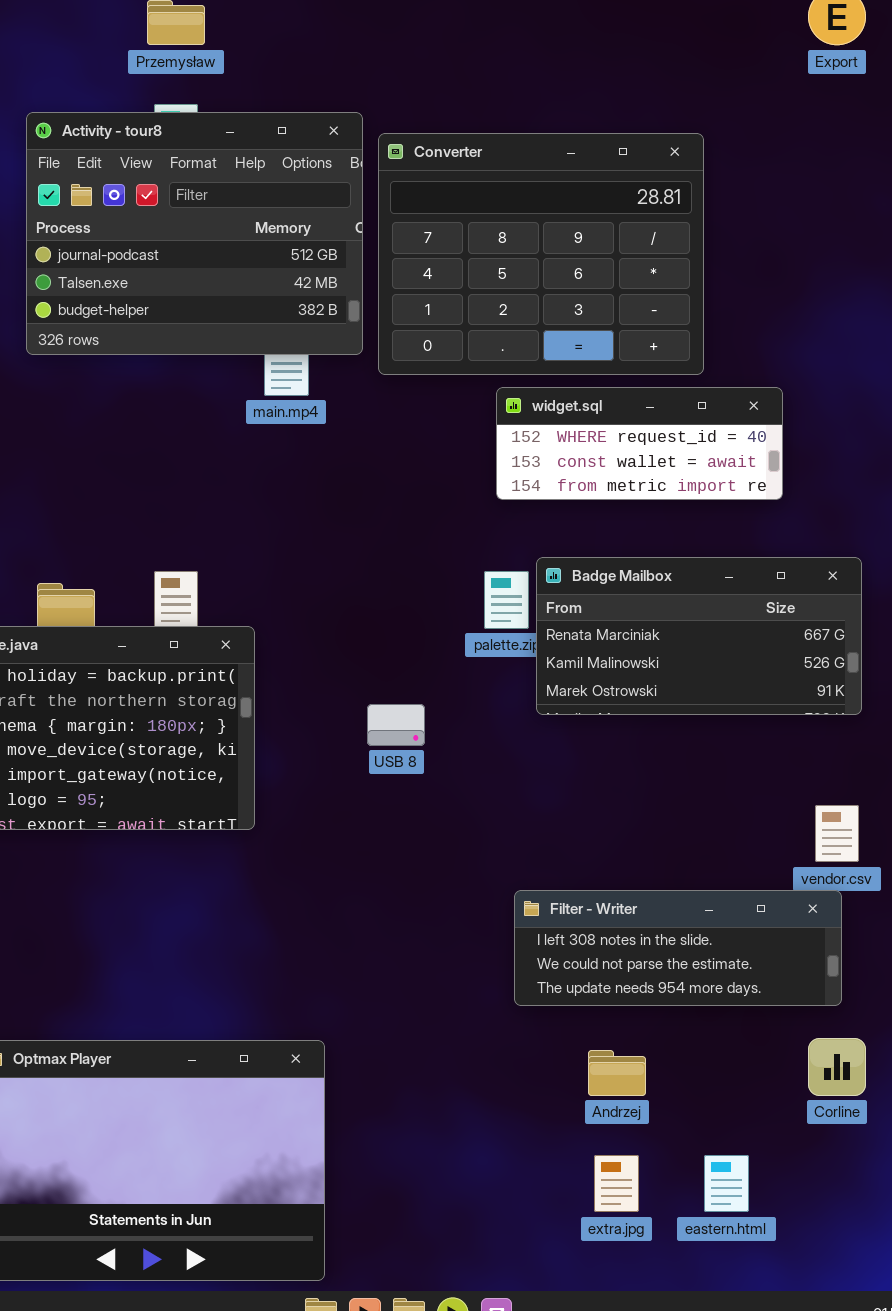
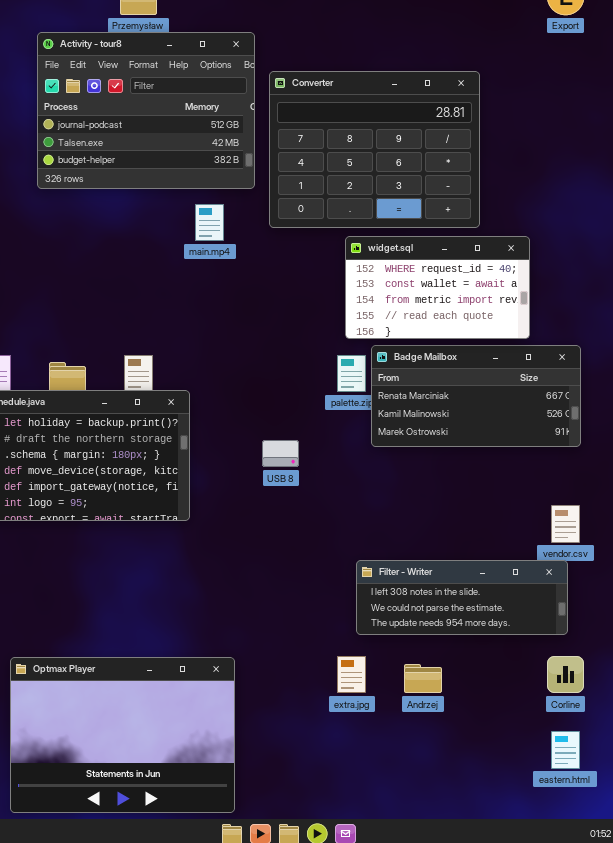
Activity - tour8: [26,112,363,355] -> [37,32,255,189], moved
widget.sql: [496,387,783,500] -> [345,236,530,339], resized
extra.jpg: [594,1155,639,1212] -> [337,656,366,693], moved
eastern.html: [704,1155,749,1212] -> [551,731,580,769], moved

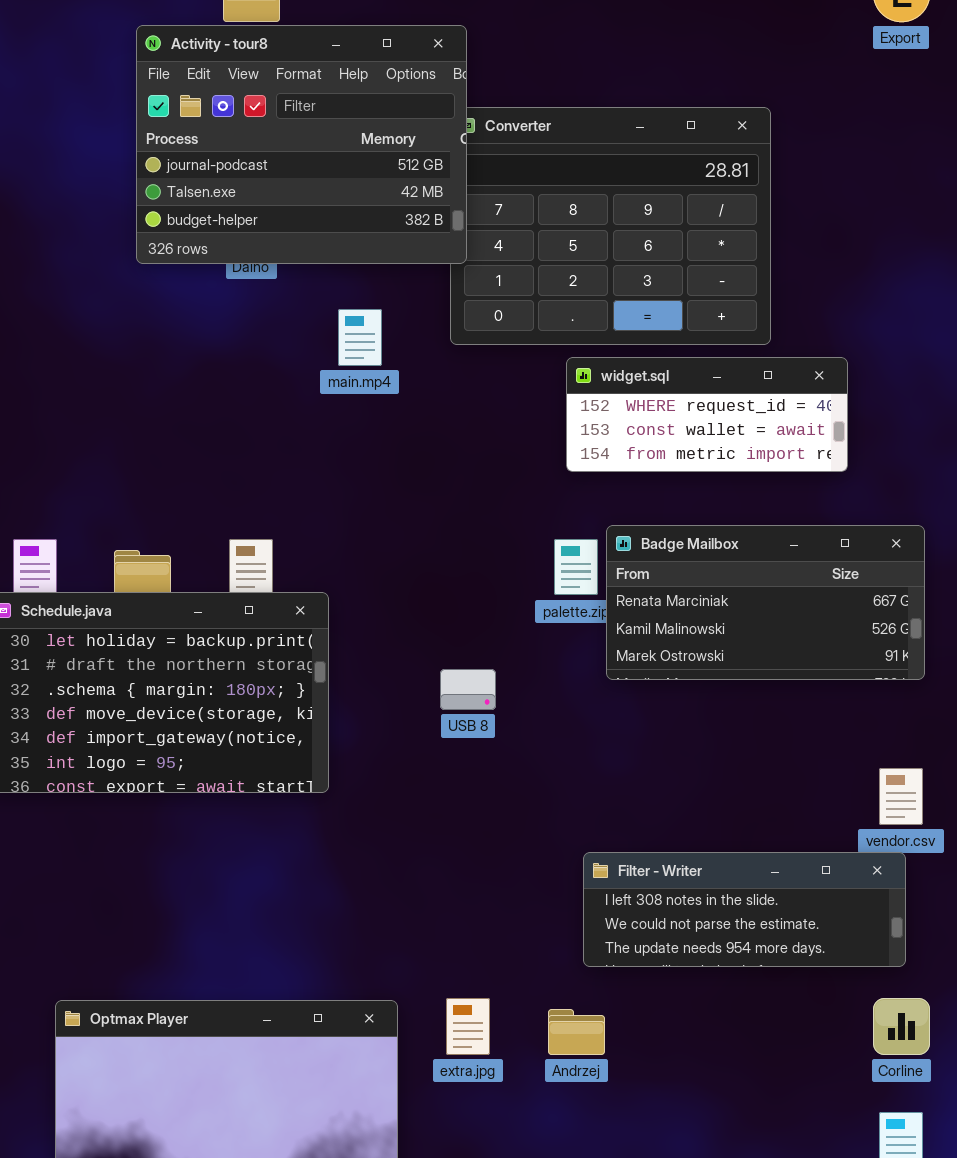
Activity - tour8: [37,32,255,189] -> [136,25,467,264], moved
widget.sql: [345,236,530,339] -> [566,357,848,472], resized
extra.jpg: [337,656,366,693] -> [446,998,490,1055], moved
Andrzej: [404,664,442,693] -> [548,1009,605,1055], moved

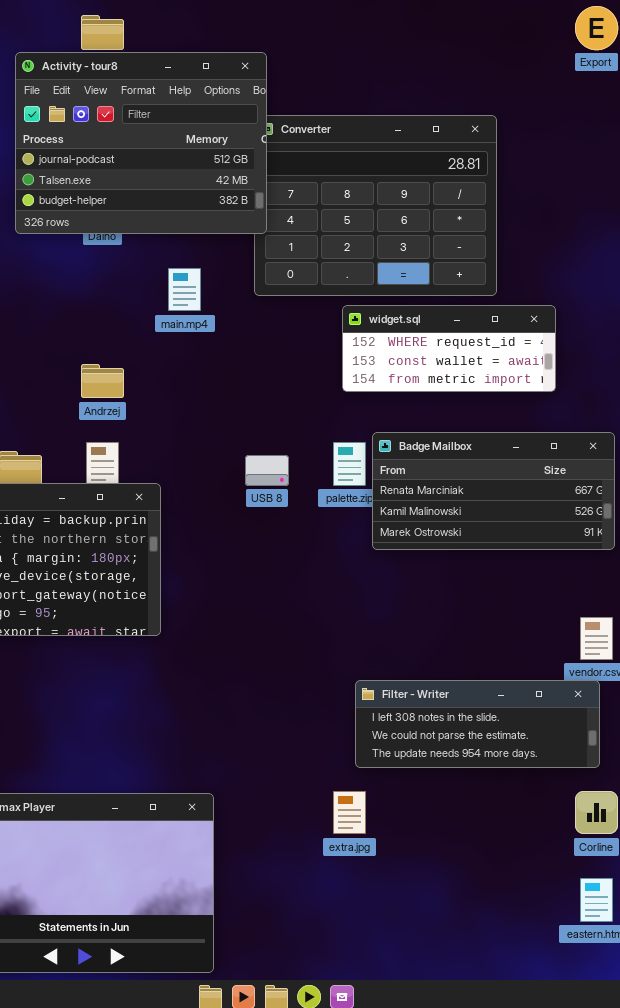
USB 8: [440,669,496,710] -> [245,455,289,486], moved
extra.jpg: [446,998,490,1055] -> [333,791,366,834], moved
Andrzej: [548,1009,605,1055] -> [81,364,124,398], moved

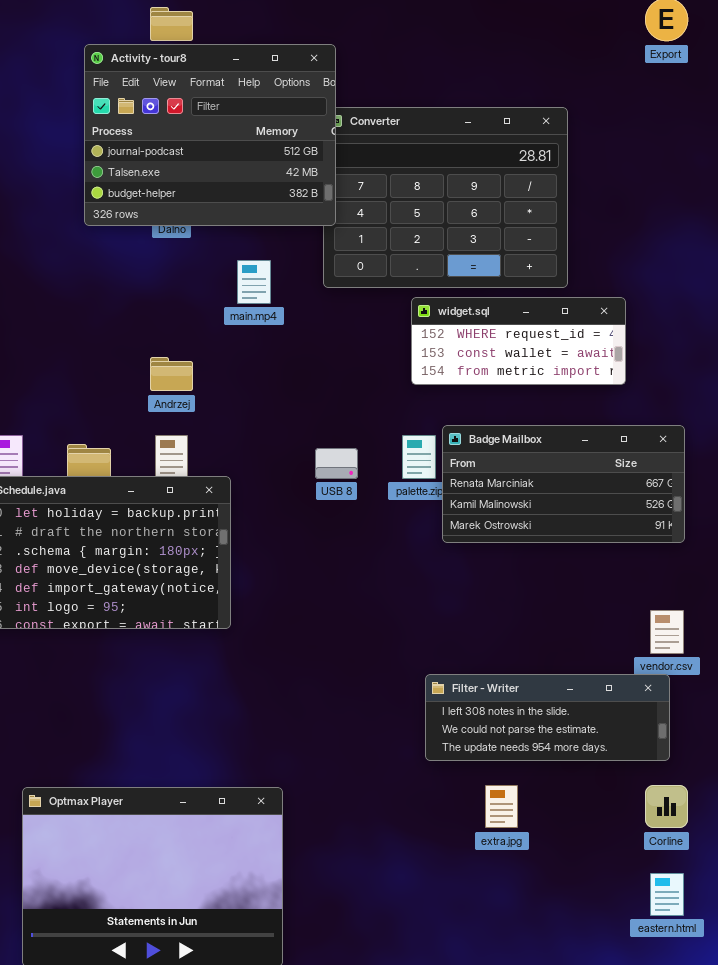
extra.jpg: [333,791,366,834] -> [485,785,518,828], moved

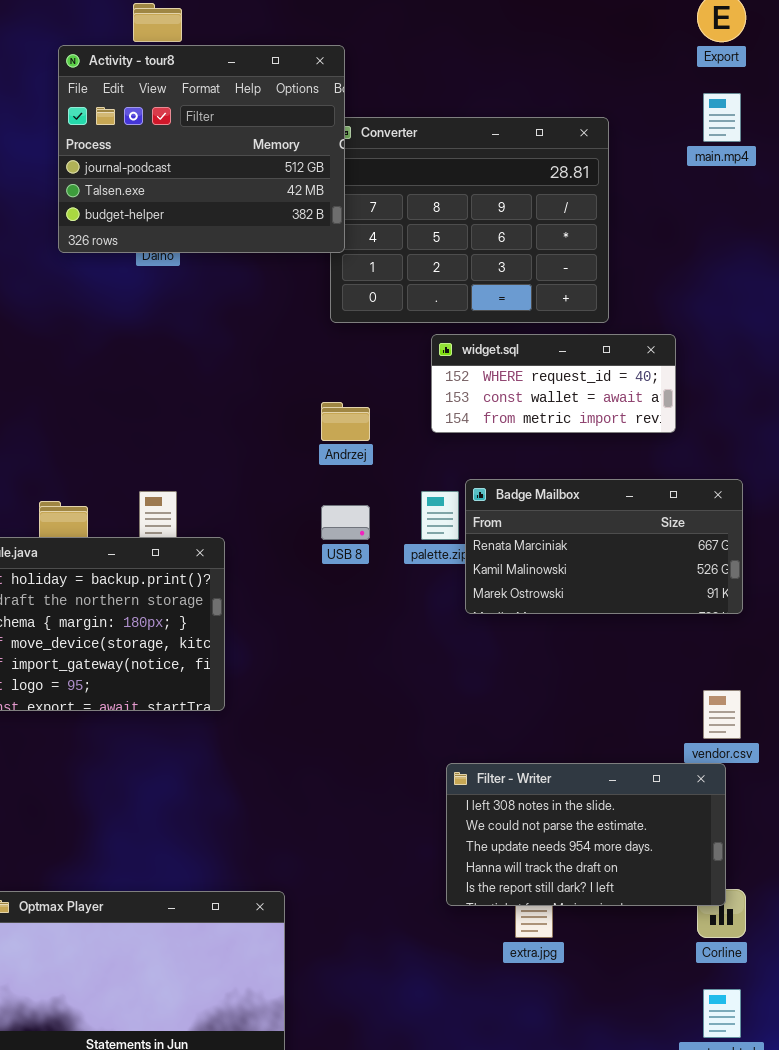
main.mp4: [237,260,271,304] -> [703,93,741,142], moved
Andrzej: [150,357,193,391] -> [321,402,370,441], moved
Filter - Writer: [425,674,670,761] -> [446,763,726,906], resized

